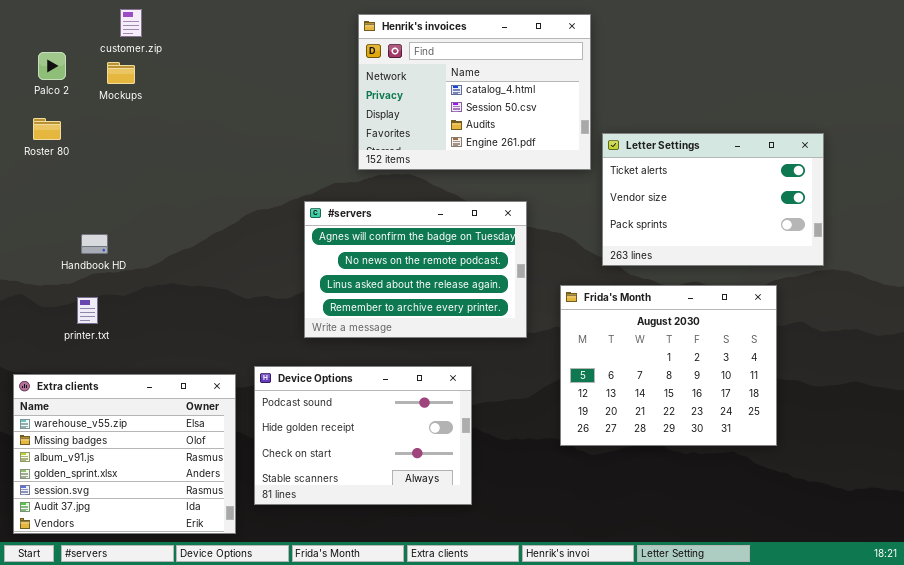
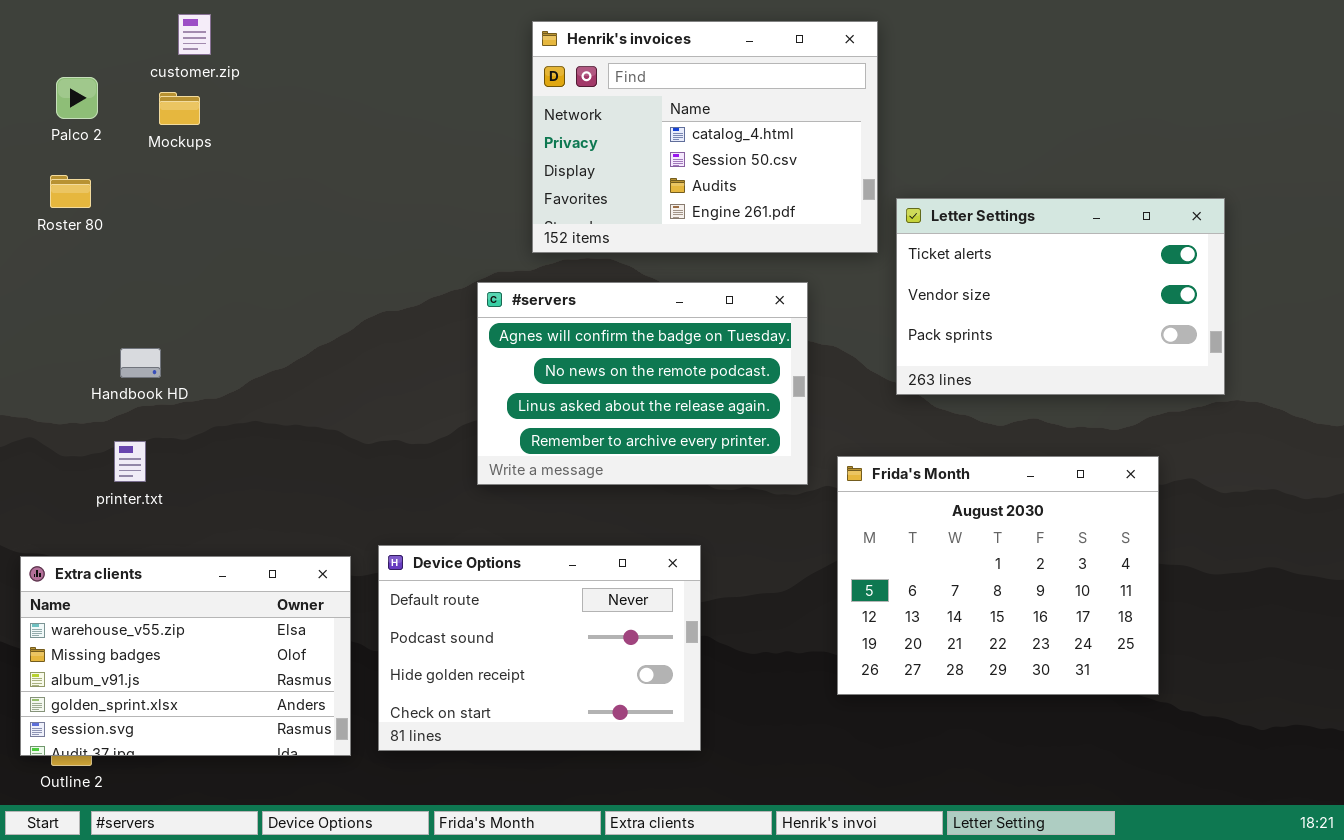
#servers: [304,201,527,338] -> [477,282,808,485], moved
Frida's Month: [560,285,777,446] -> [837,456,1159,695], moved
Device Options: [254,366,472,505] -> [378,545,701,751], scrolled up 1 row
Extra clients: [13,374,236,534] -> [20,556,351,756], resized

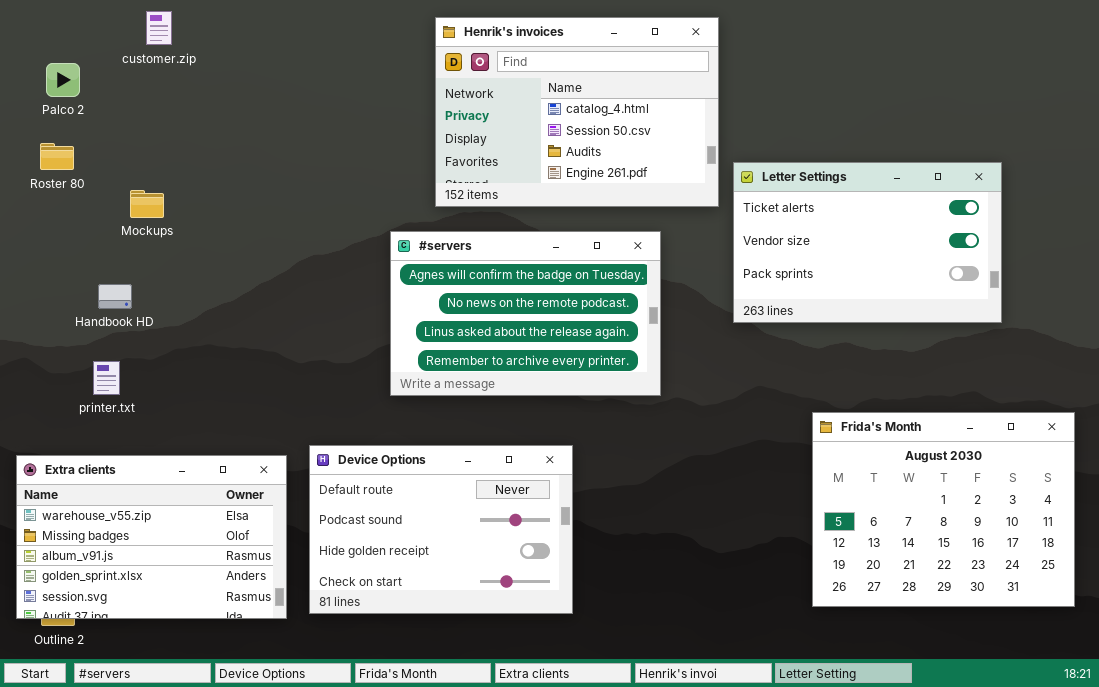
Mockups: [159,92,200,125] -> [130,190,164,218], moved
Frida's Month: [837,456,1159,695] -> [812,412,1075,607], moved

